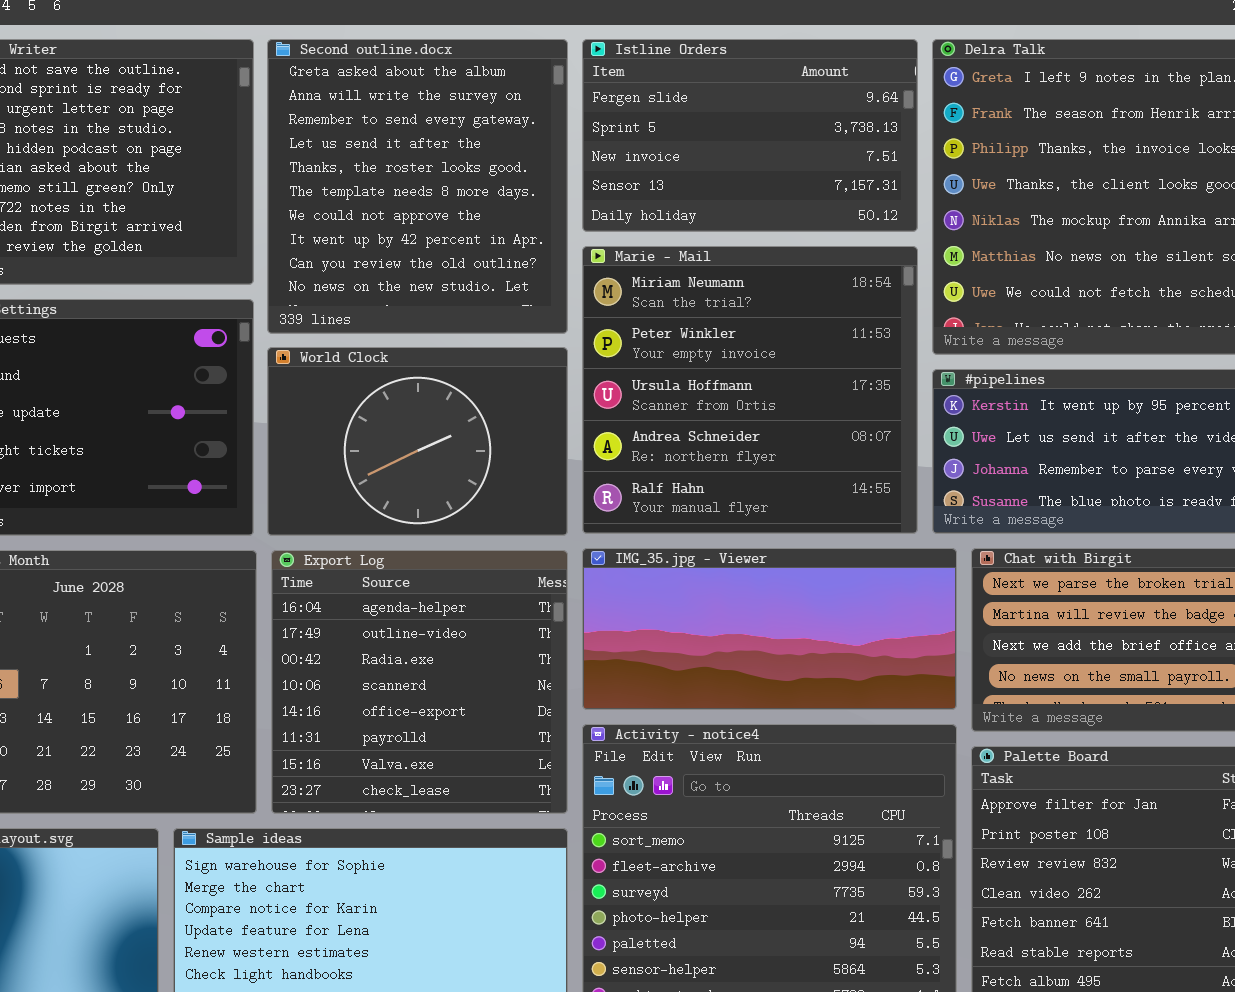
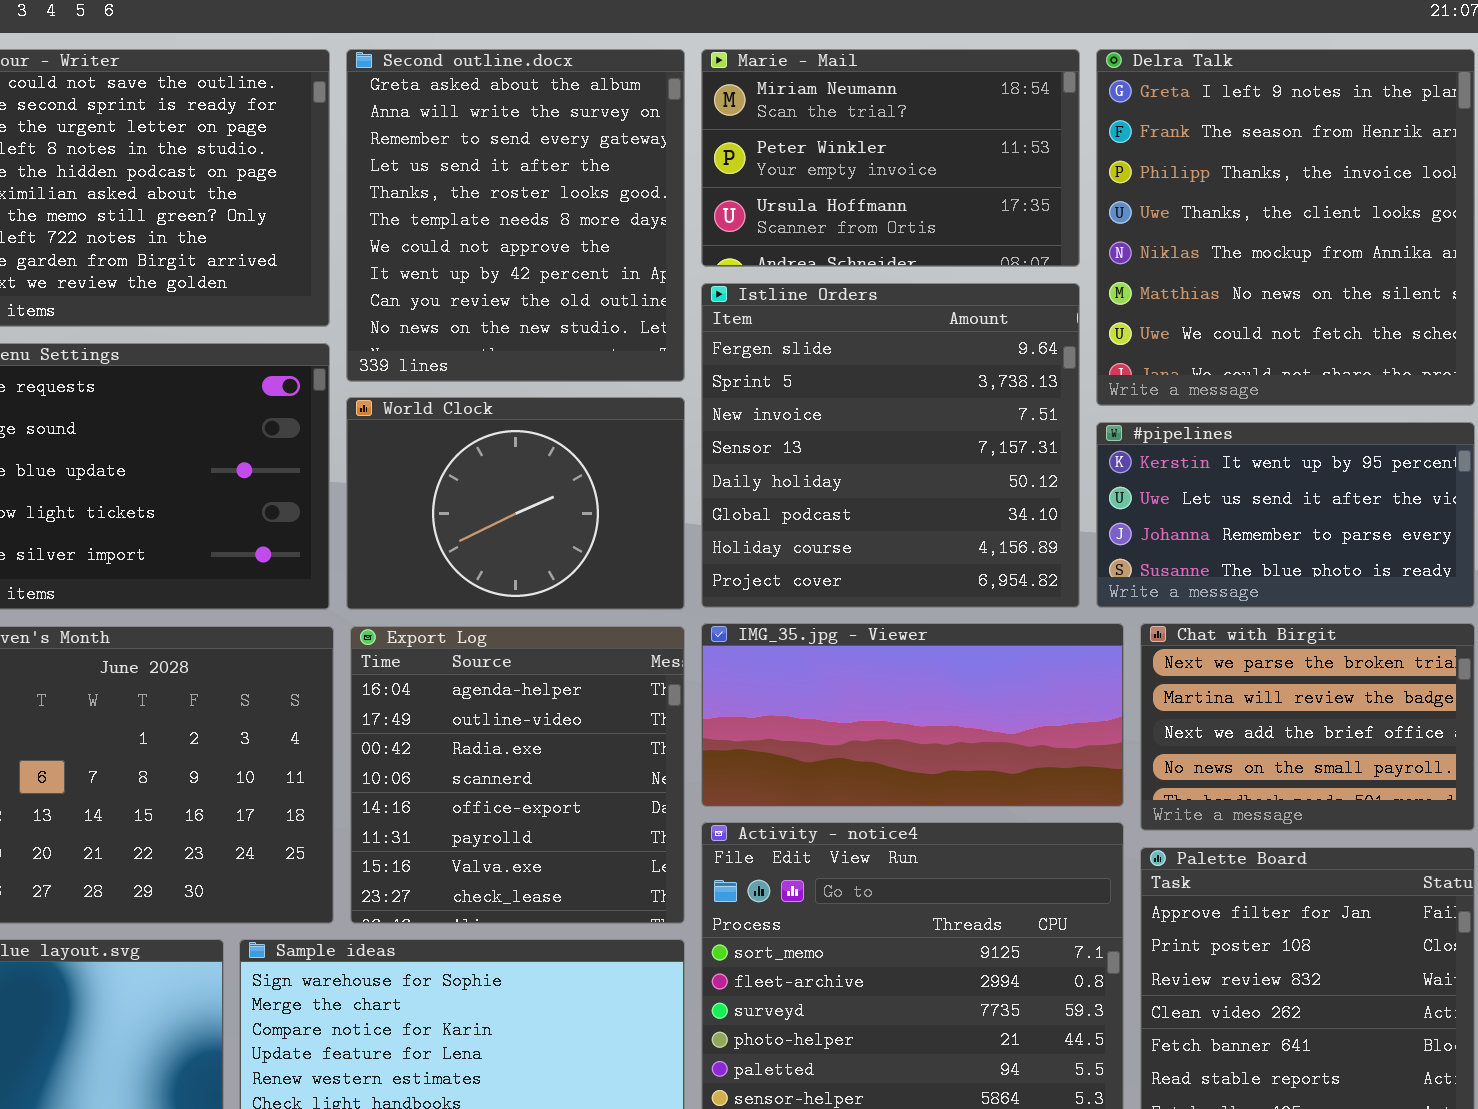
Istline Orders: [582,39,918,232] -> [701,283,1080,608], moved, resized
Marie - Mail: [582,246,918,534] -> [701,49,1080,267], moved, resized

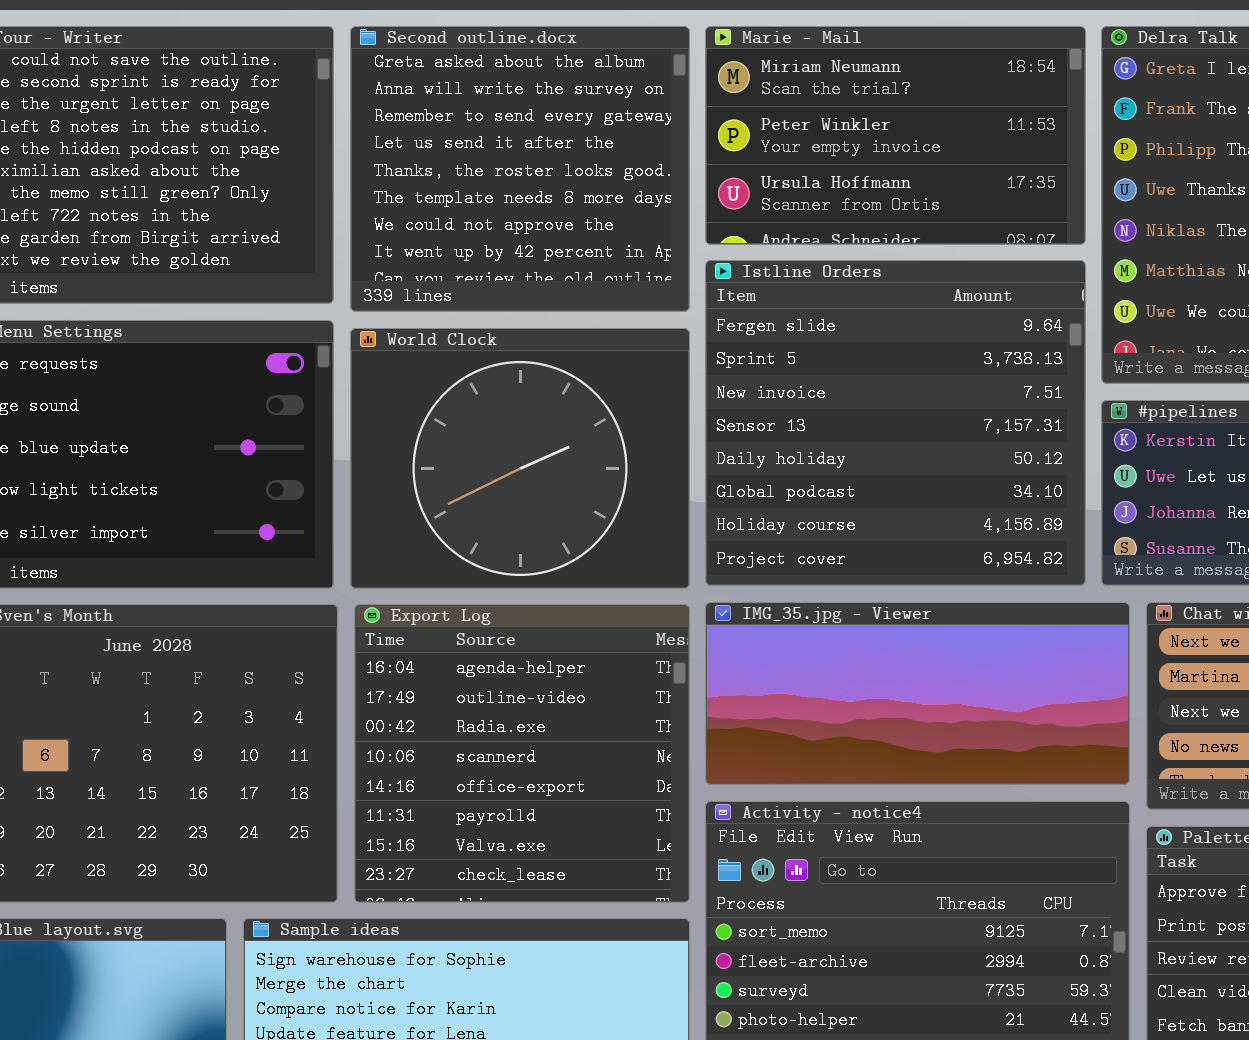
Second outline.docx: [346,49,685,382] -> [350,26,690,312], resized
World Clock: [346,397,685,610] -> [350,328,690,589], resized

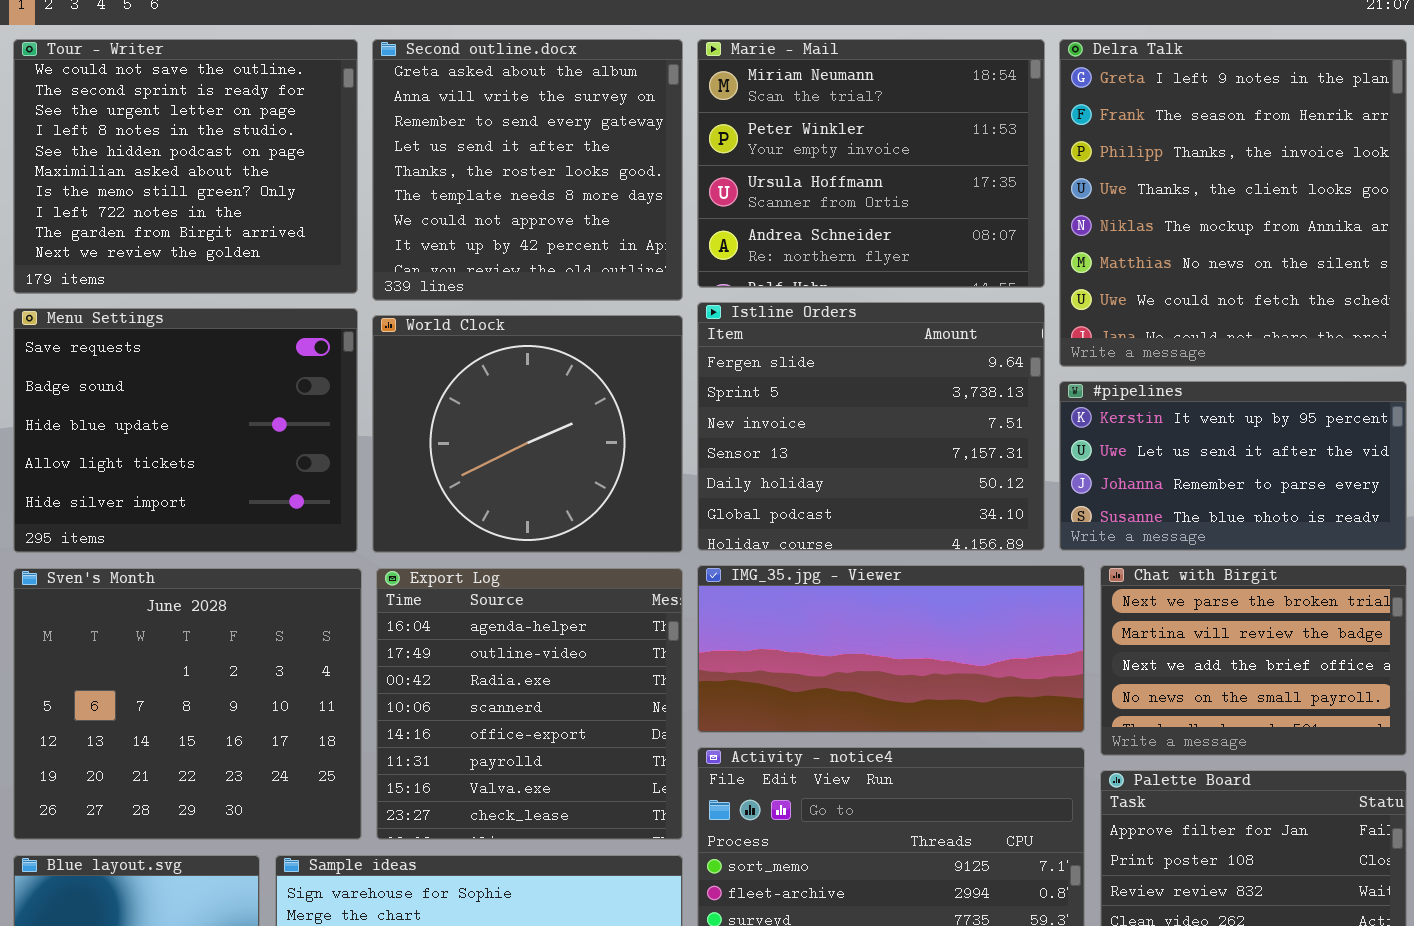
Marie - Mail: [705,26,1086,245] -> [697,39,1045,288], resized
Istline Orders: [705,260,1086,586] -> [697,302,1045,551], resized

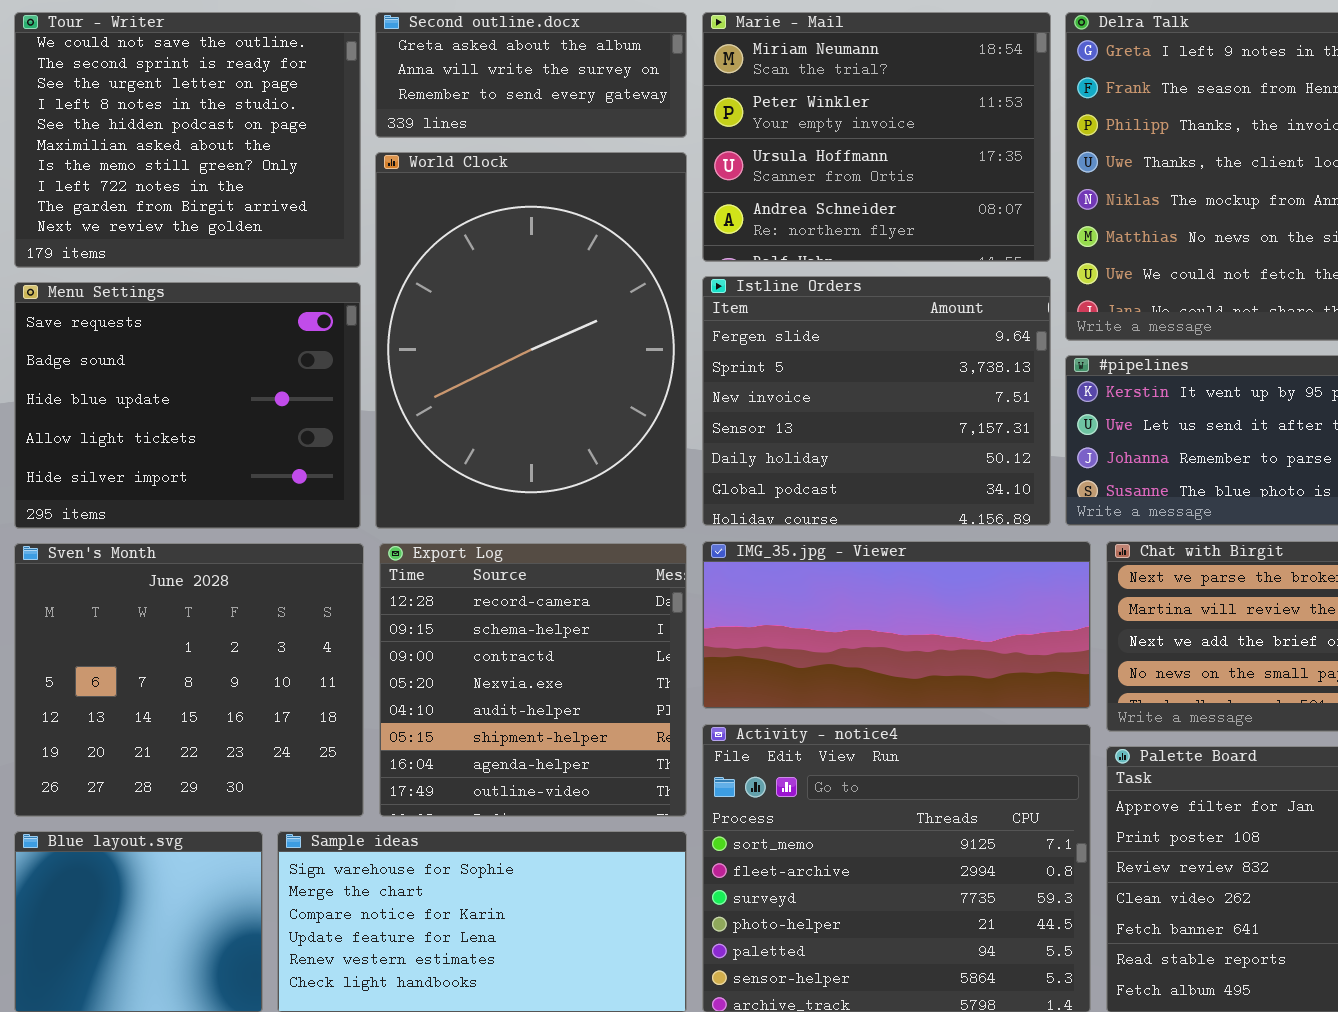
Second outline.docx: [372,39,683,301] -> [375,12,687,138], resized
World Clock: [372,315,683,553] -> [375,152,687,529], resized
Export Log: [376,568,683,840] -> [379,543,687,817], scrolled up 6 rows

